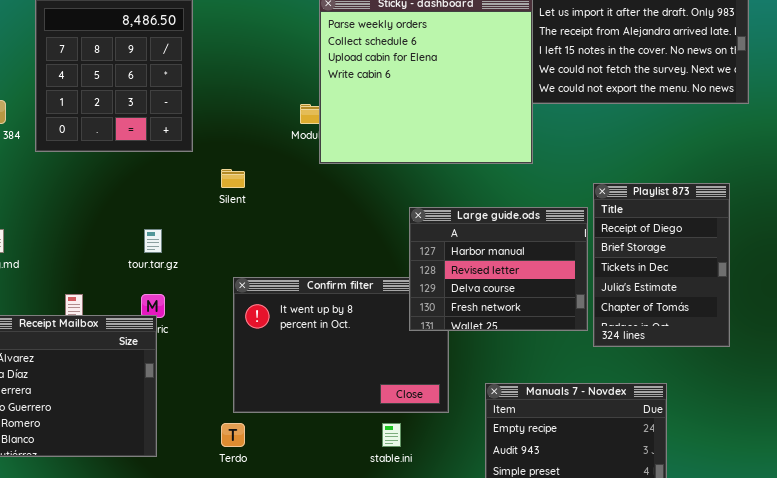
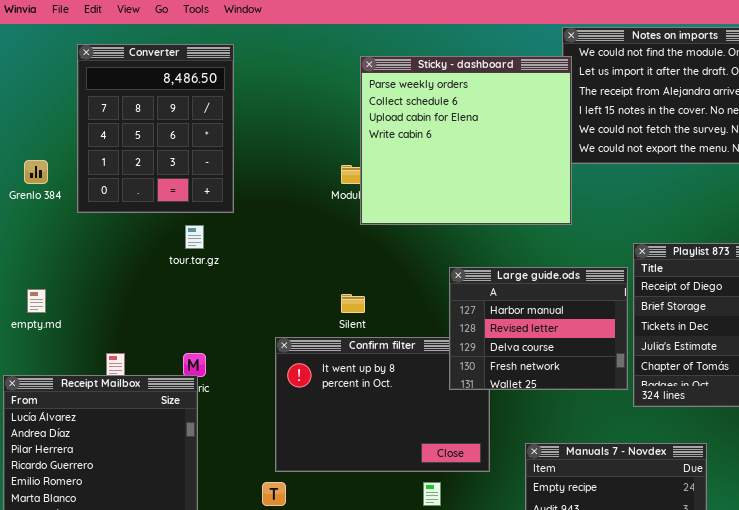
Silent: [221,169,245,188] -> [341,294,365,313], moved
tour.tar.gz: [144,229,162,253] -> [185,225,204,249], moved

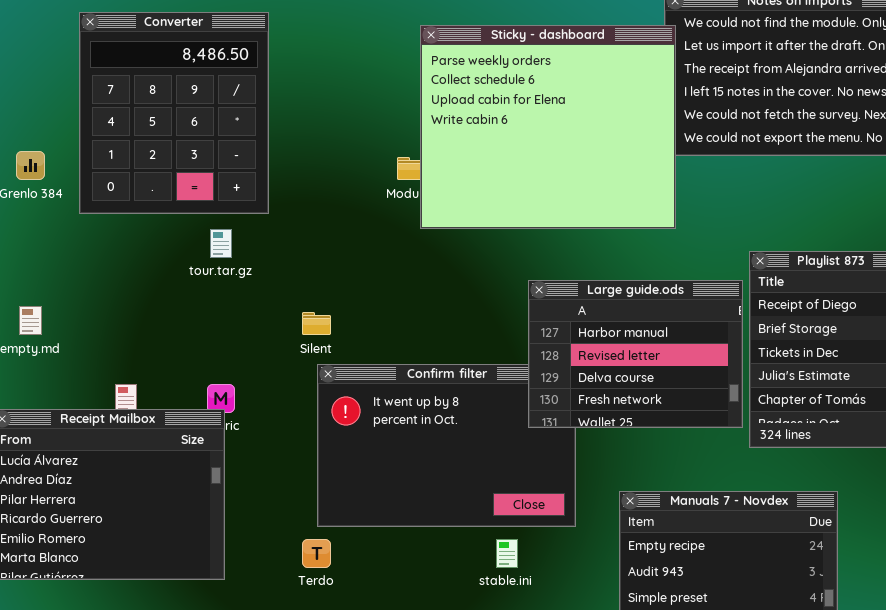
Silent: [341,294,365,313] -> [302,312,331,335], moved

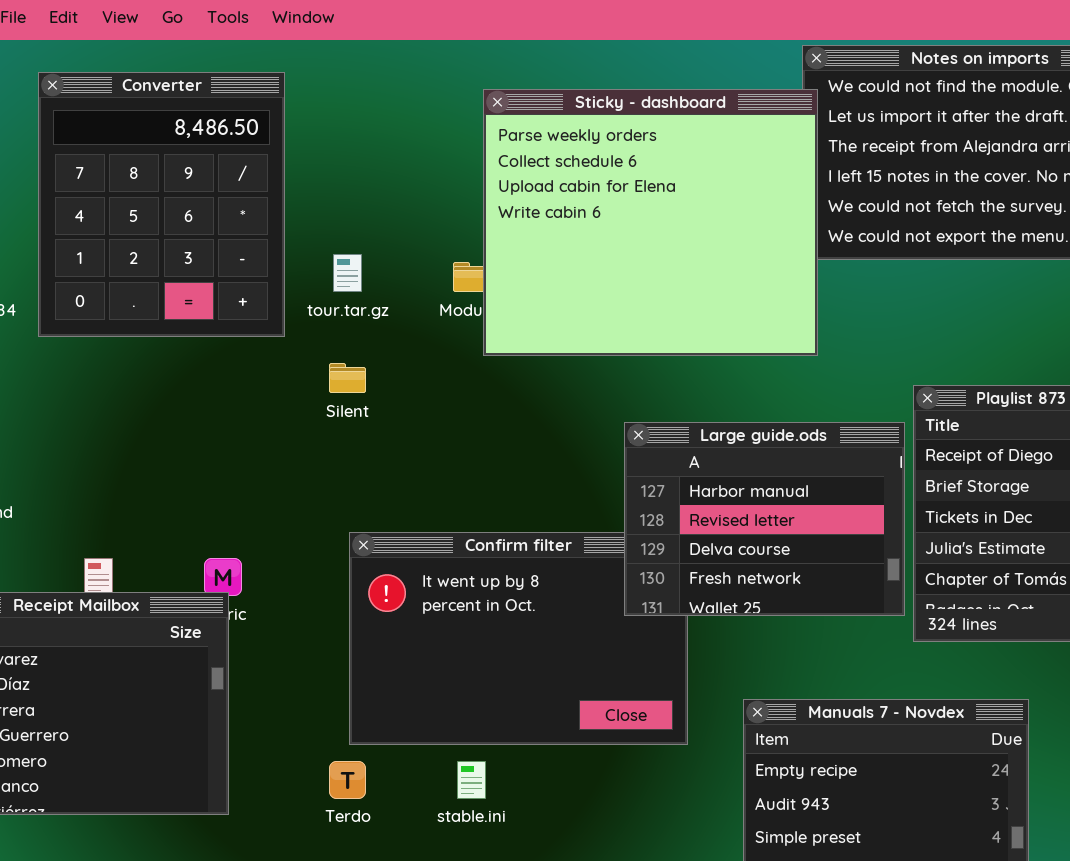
tour.tar.gz: [210,229,232,258] -> [333,254,362,292], moved
Silent: [302,312,331,335] -> [329,363,366,393], moved
stable.ini: [496,539,518,568] -> [457,761,486,799], moved

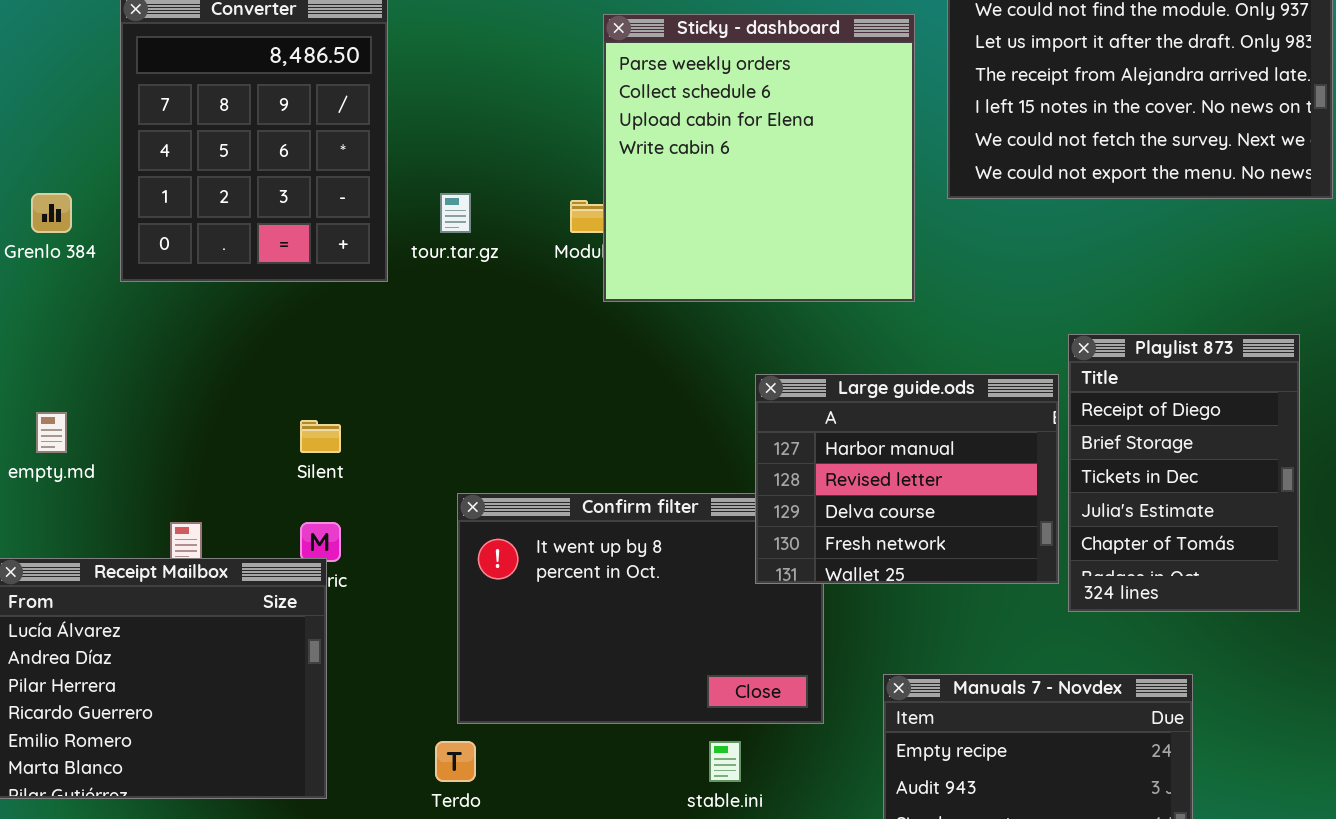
Sticky - dashboard: [483,89,818,356] -> [603,14,915,302], resized
Silent: [329,363,366,393] -> [300,420,341,453], moved
stable.ini: [457,761,486,799] -> [709,741,741,782], moved

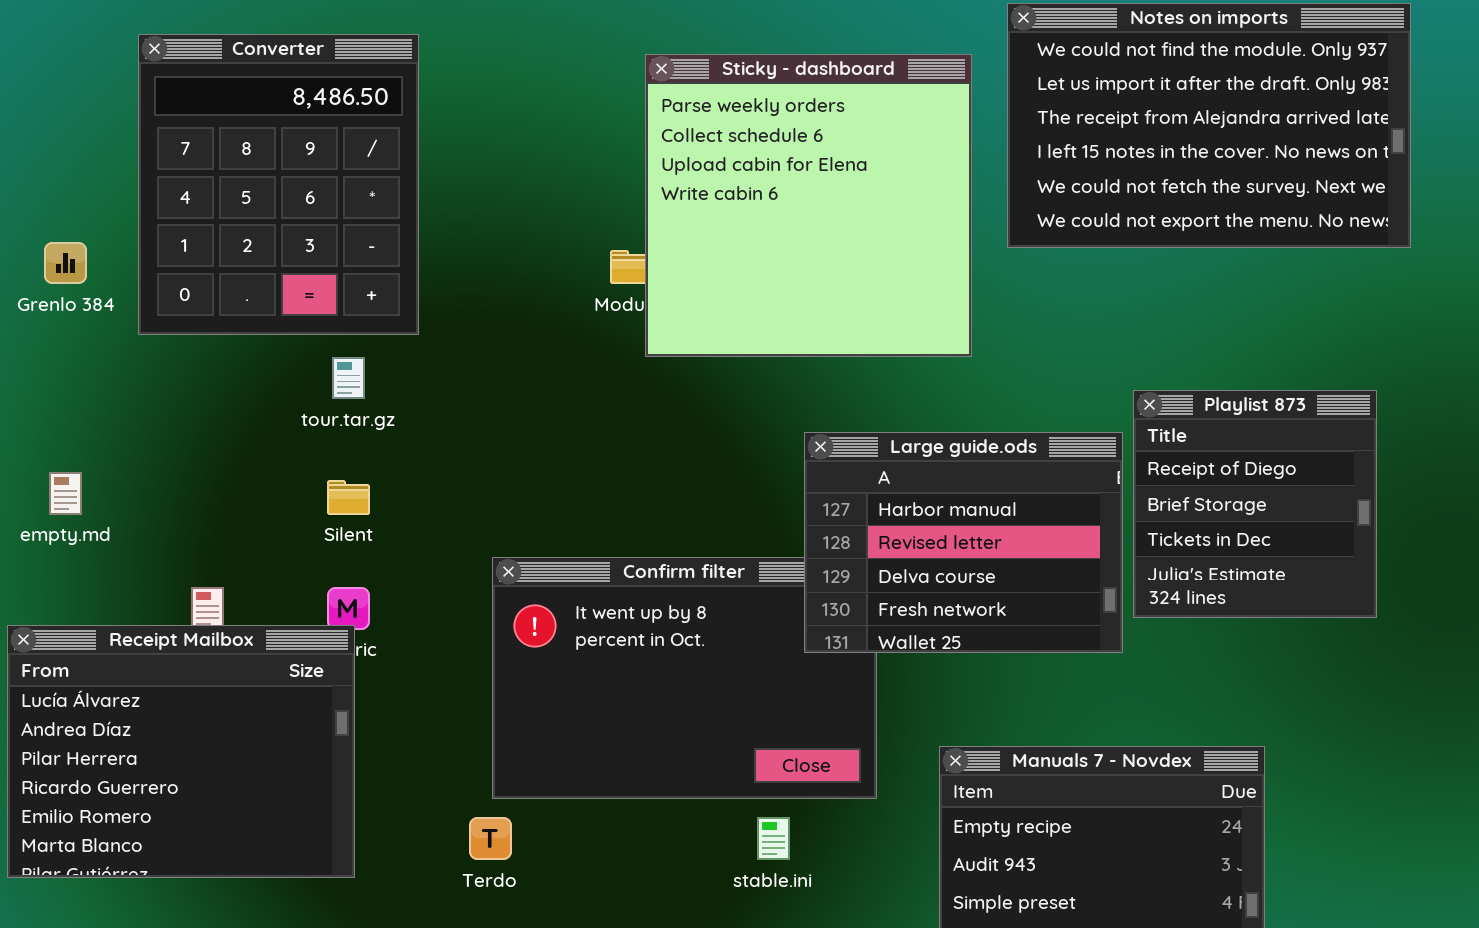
tour.tar.gz: [440,193,471,233] -> [332,357,365,399], moved
Playlist 873: [1068,334,1300,612] -> [1133,390,1377,618], resized

